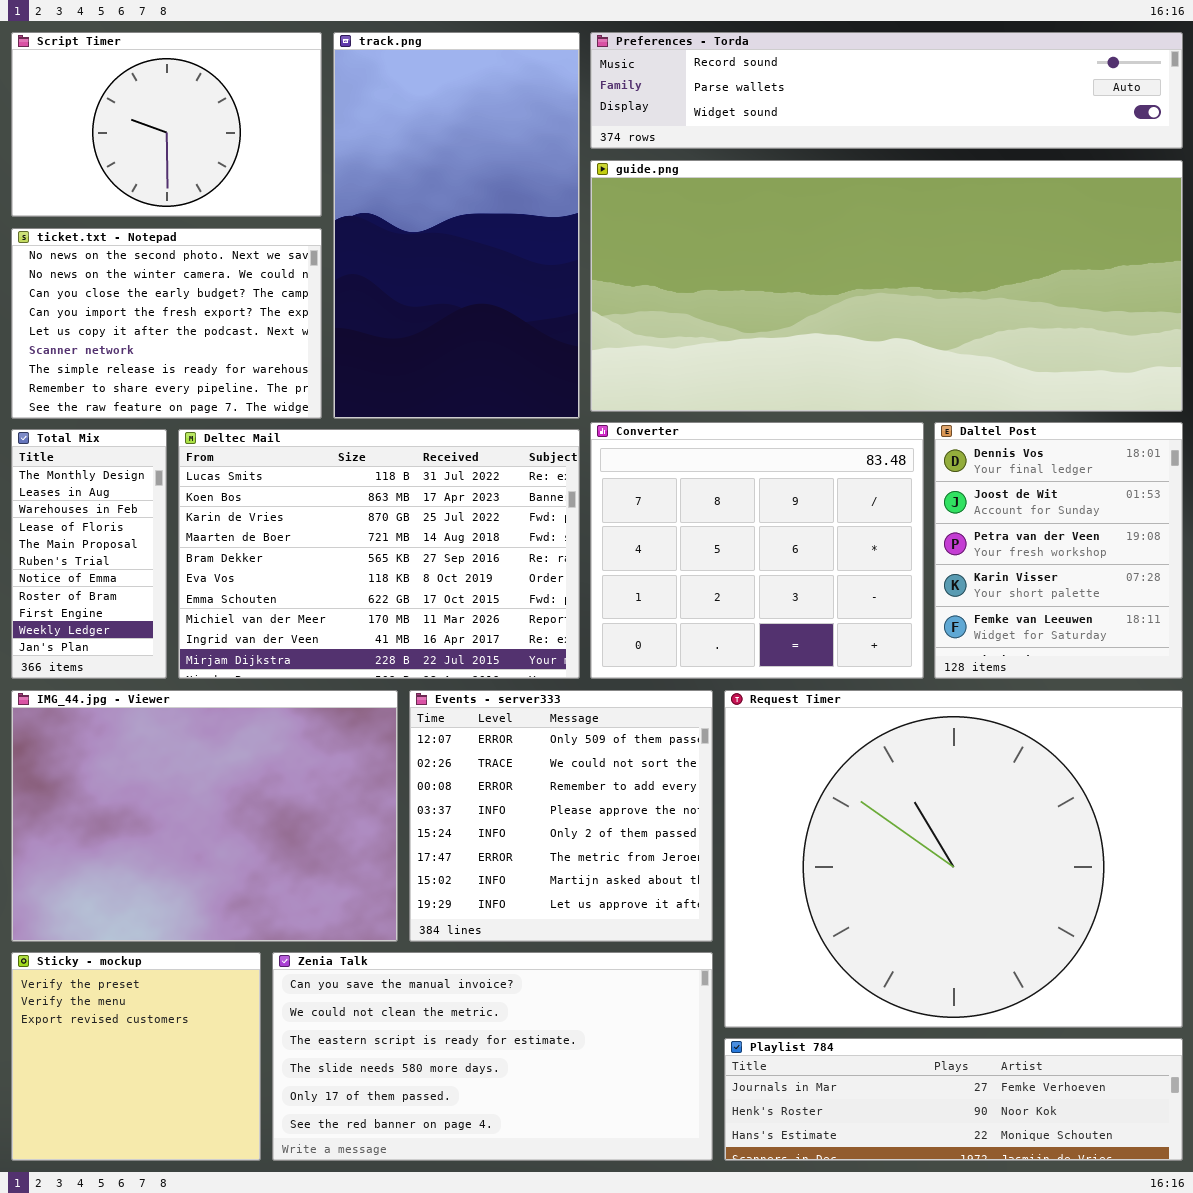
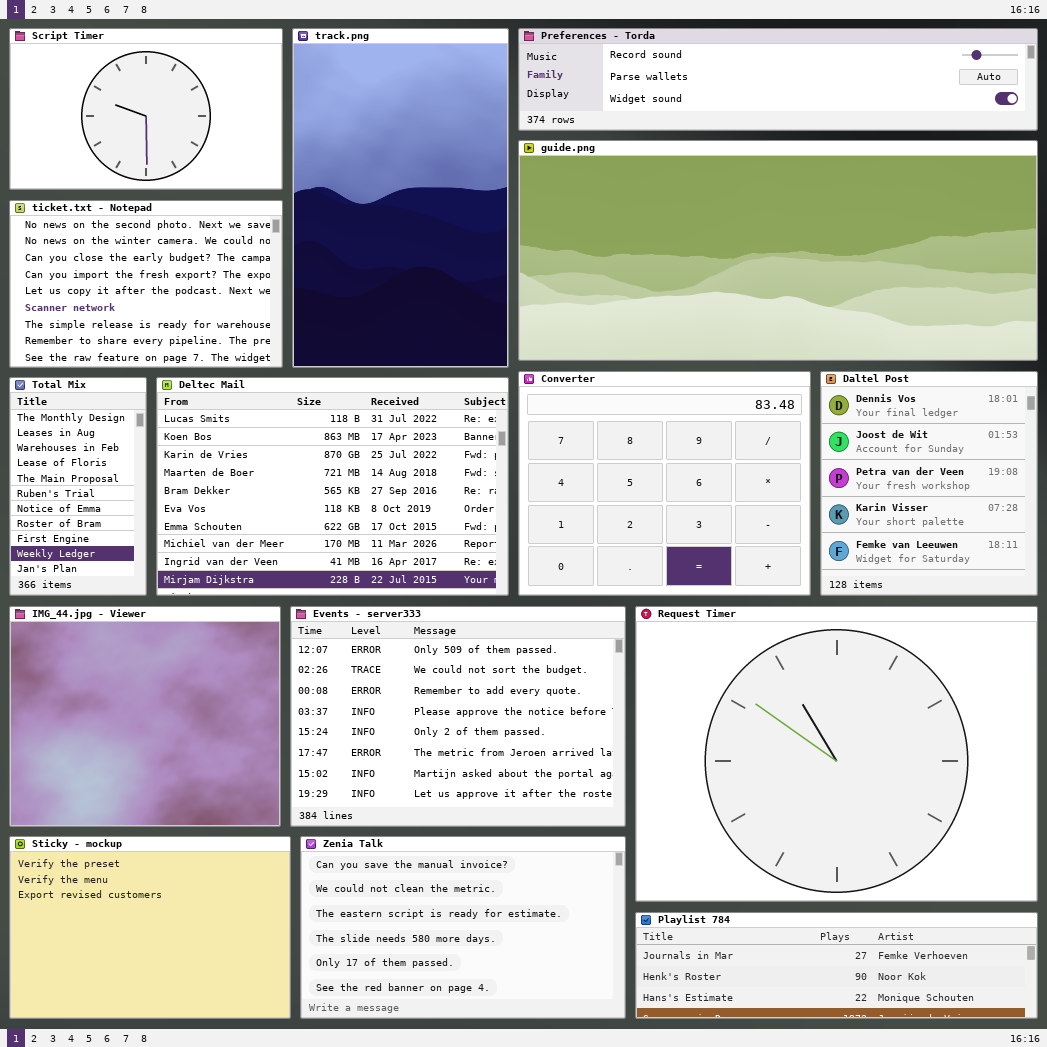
IMG_44.jpg - Viewer: [11,690,398,942] -> [9,606,281,827], resized
Events - server333: [409,690,713,942] -> [290,606,626,827], resized
Sticky - mockup: [11,952,261,1161] -> [9,836,291,1019], resized
Zenia Talk: [272,952,713,1161] -> [300,836,626,1019], resized

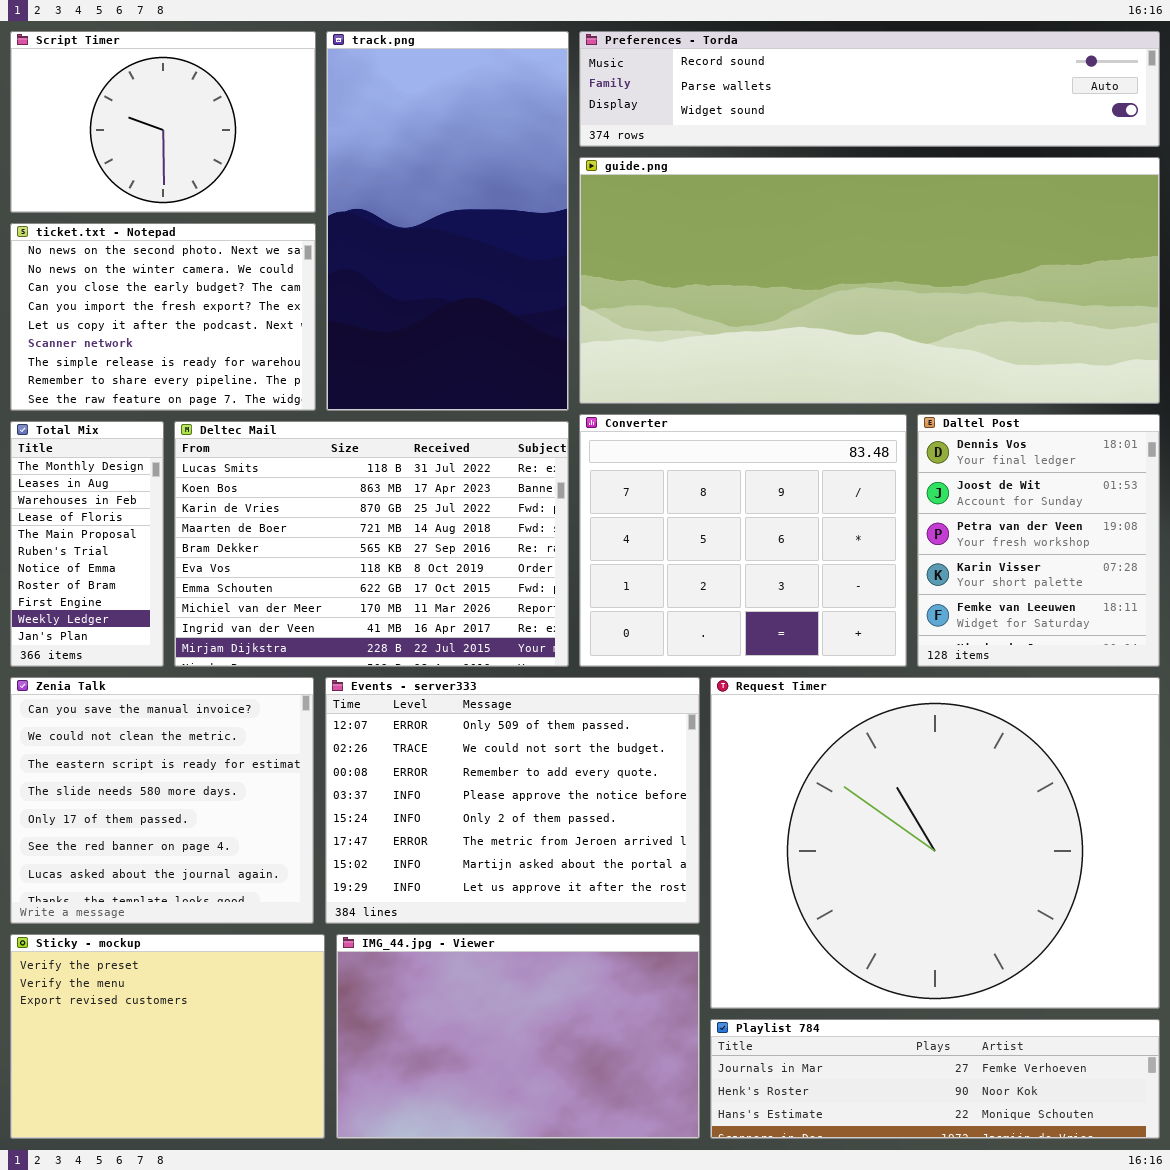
IMG_44.jpg - Viewer: [9,606,281,827] -> [336,934,700,1139], moved, resized
Zenia Talk: [300,836,626,1019] -> [10,677,314,924], moved, resized

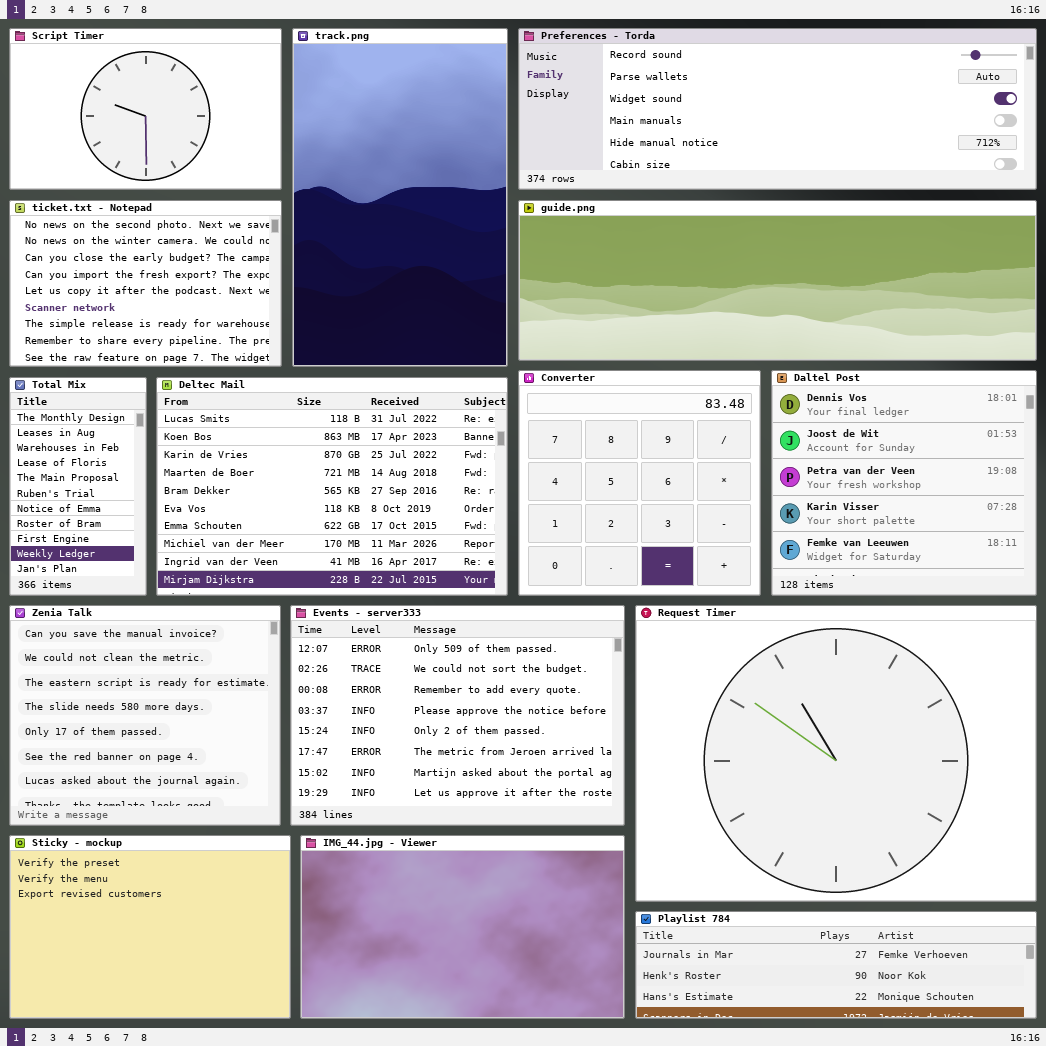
Preferences - Torda: [579,31,1160,147] -> [518,28,1037,190], resized
guide.png: [579,157,1160,404] -> [518,200,1037,361], resized
Converter: [579,414,907,667] -> [518,370,761,596], resized
Daltel Post: [917,414,1160,667] -> [771,370,1037,596], resized

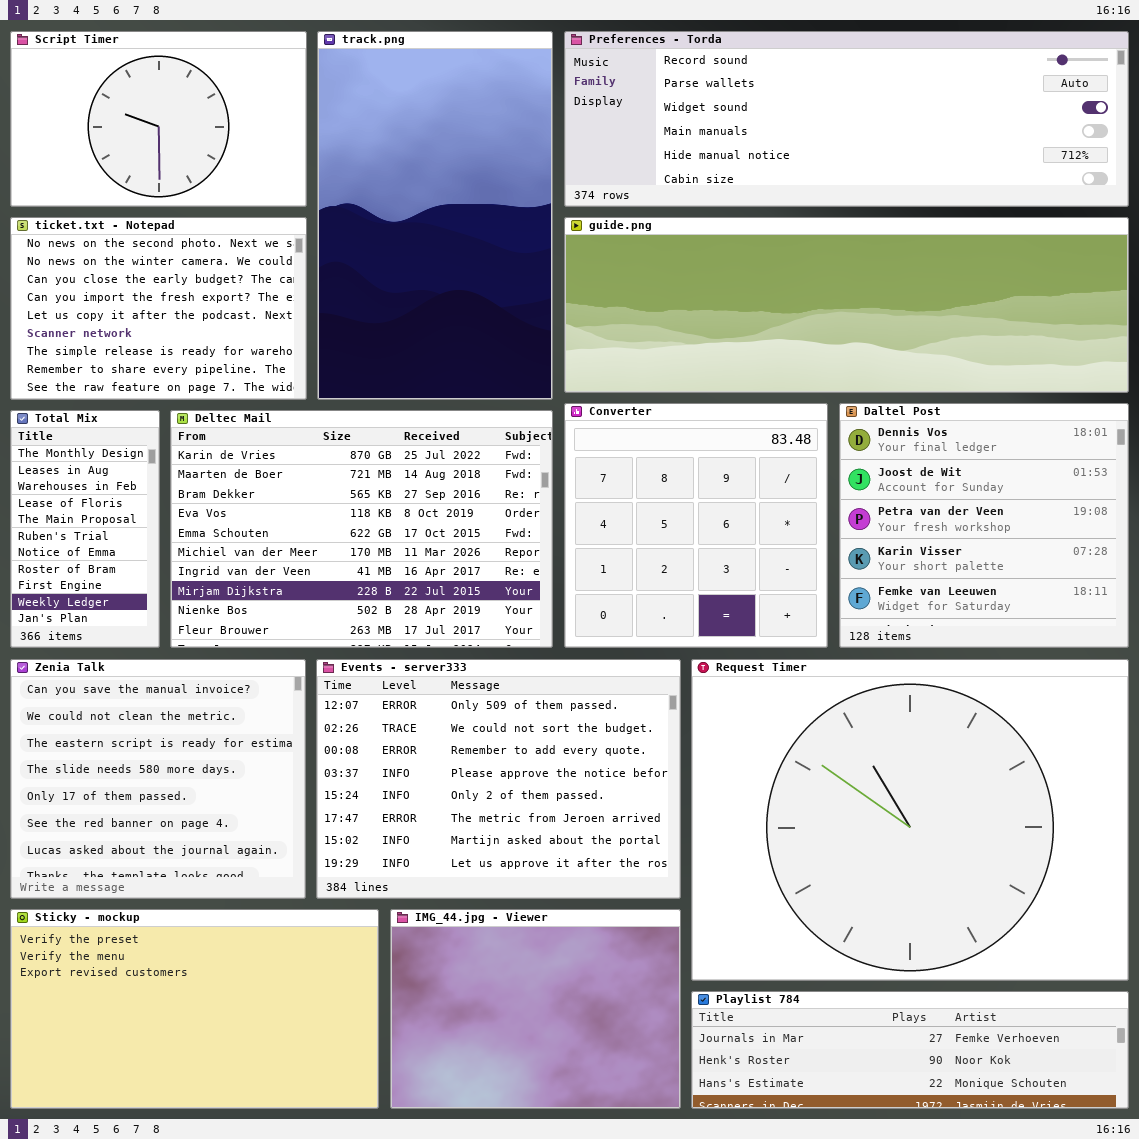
Deltec Mail: [156,377,508,596] -> [170,410,553,648], scrolled down 2 rows
Sticky - mockup: [9,835,291,1019] -> [10,909,379,1109], resized
IMG_44.jpg - Viewer: [300,835,625,1019] -> [390,909,681,1109], resized

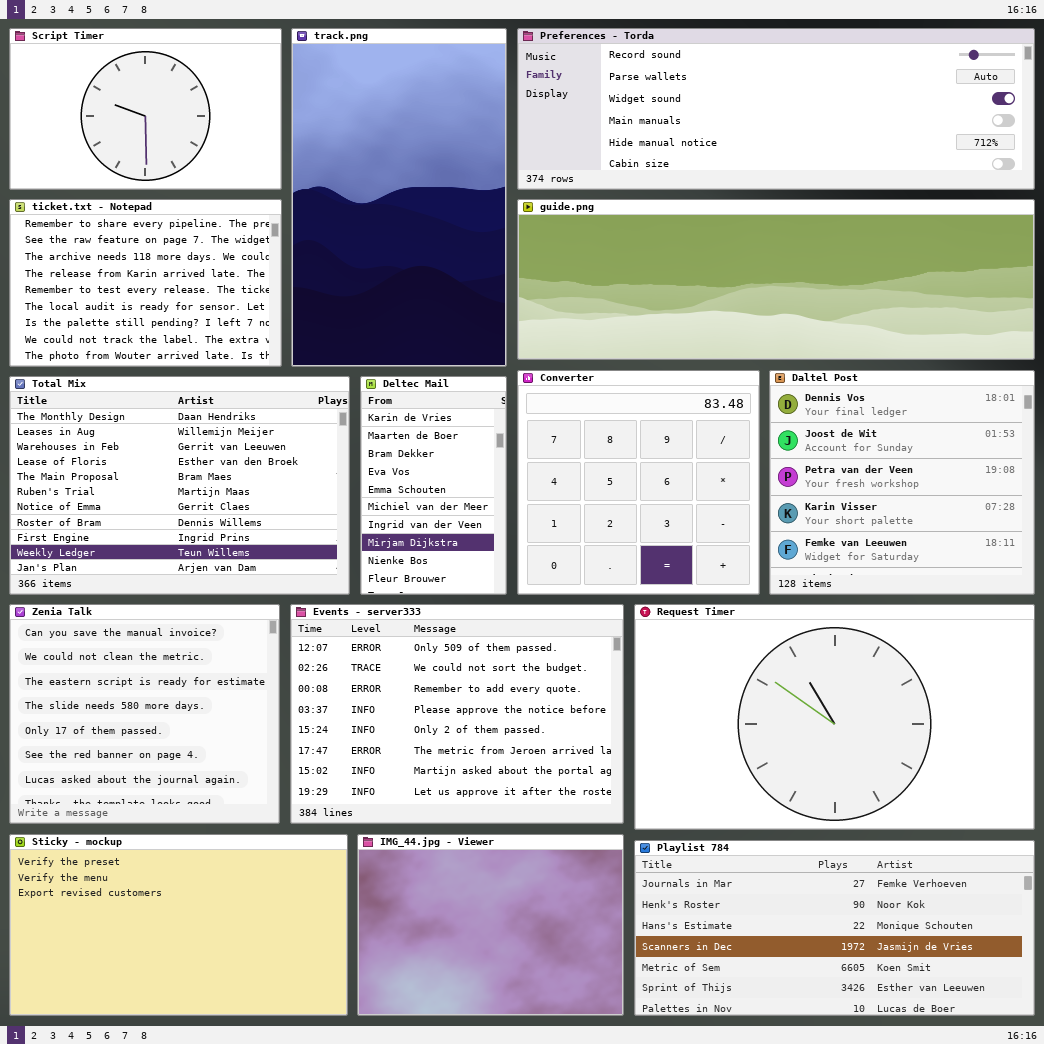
ticket.txt - Notepad: [10,217,307,400] -> [9,199,282,367], scrolled down 7 rows
Total Mix: [10,410,160,648] -> [9,376,350,595], resized
Deltec Mail: [170,410,553,648] -> [360,376,507,595], resized
Request Timer: [691,659,1129,981] -> [634,604,1035,830], resized
Playlist 784: [691,991,1129,1109] -> [634,840,1035,1016], resized

